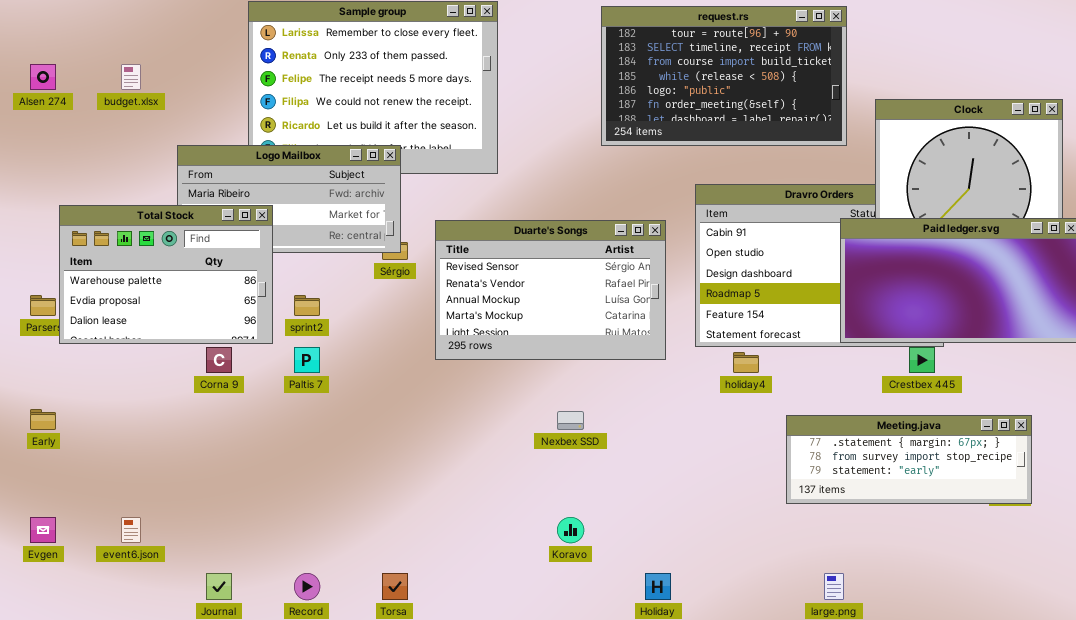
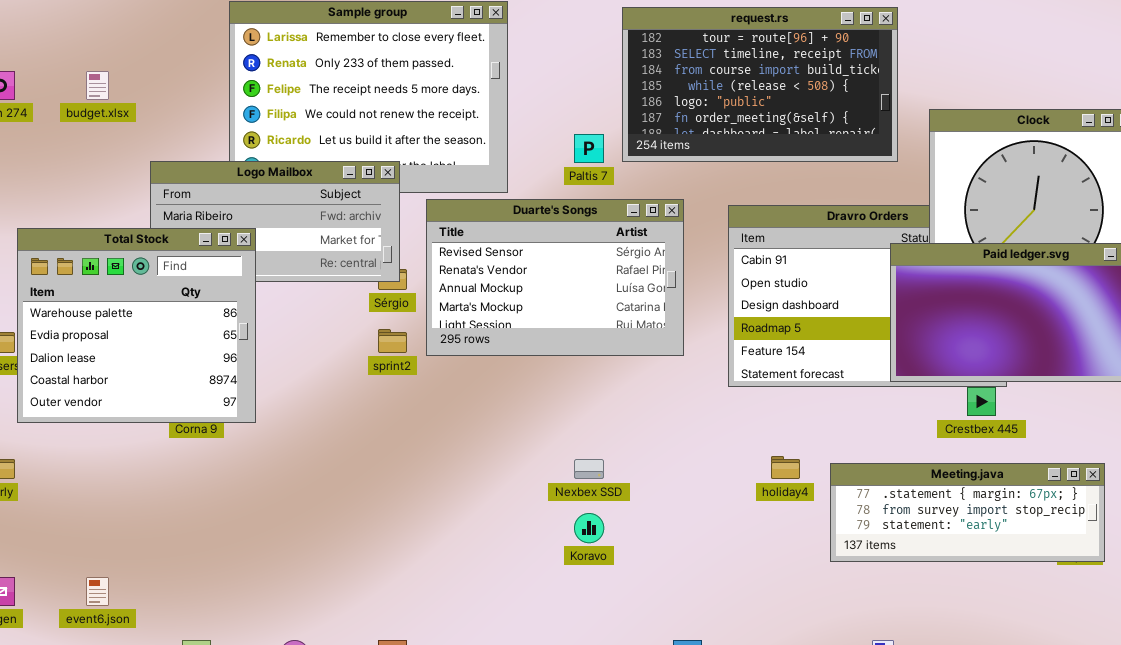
Total Stock: [59,205,273,344] -> [17,228,256,423], resized
Duarte's Songs: [435,220,666,360] -> [426,199,684,356], moved
sprint2: [294,295,320,316] -> [378,329,407,353], moved
Paltis 7: [294,347,320,373] -> [574,134,604,163], moved
holiday4: [733,352,759,373] -> [771,456,800,479], moved
Koravo: [557,517,584,543] -> [574,513,604,543], moved

